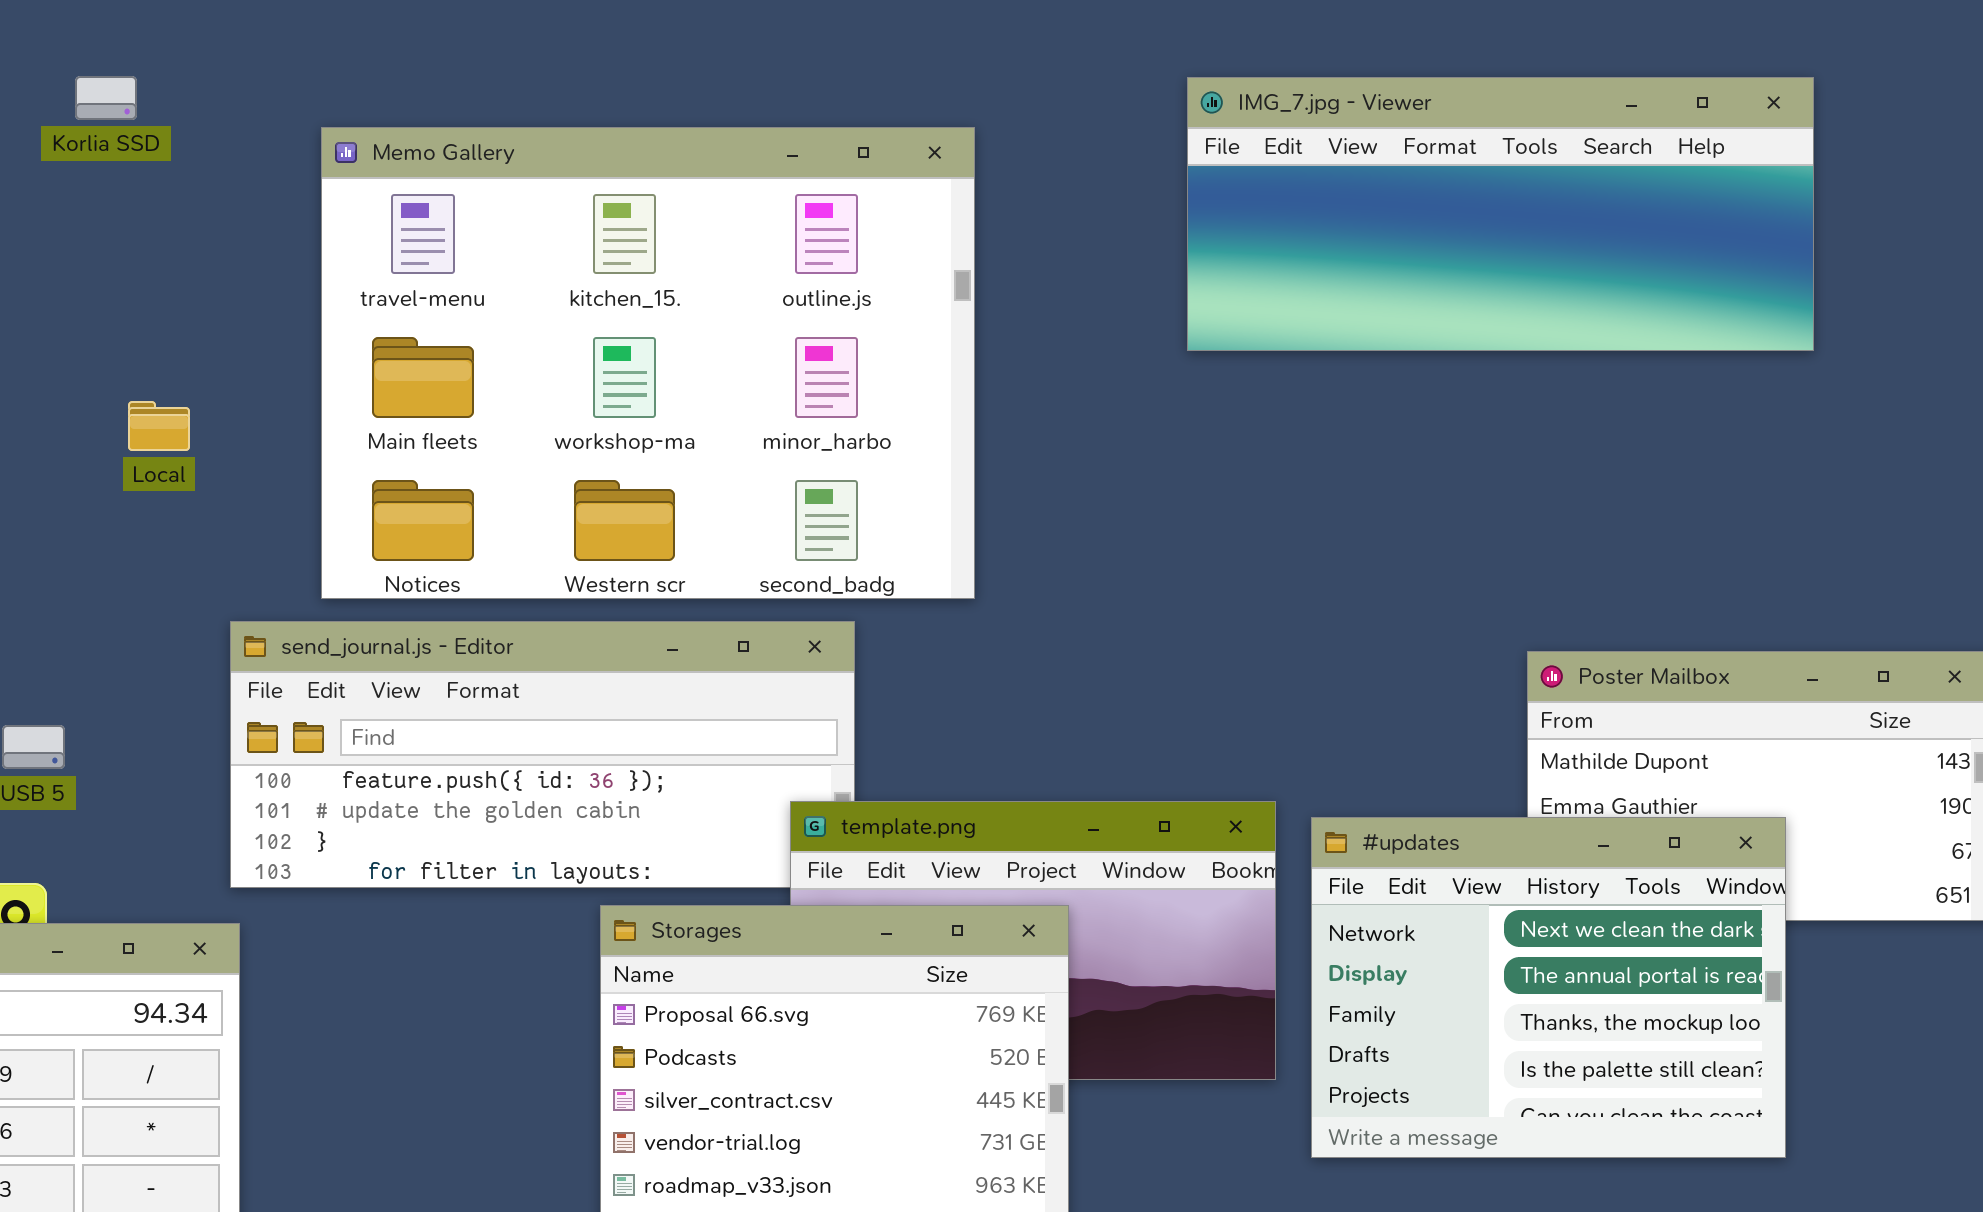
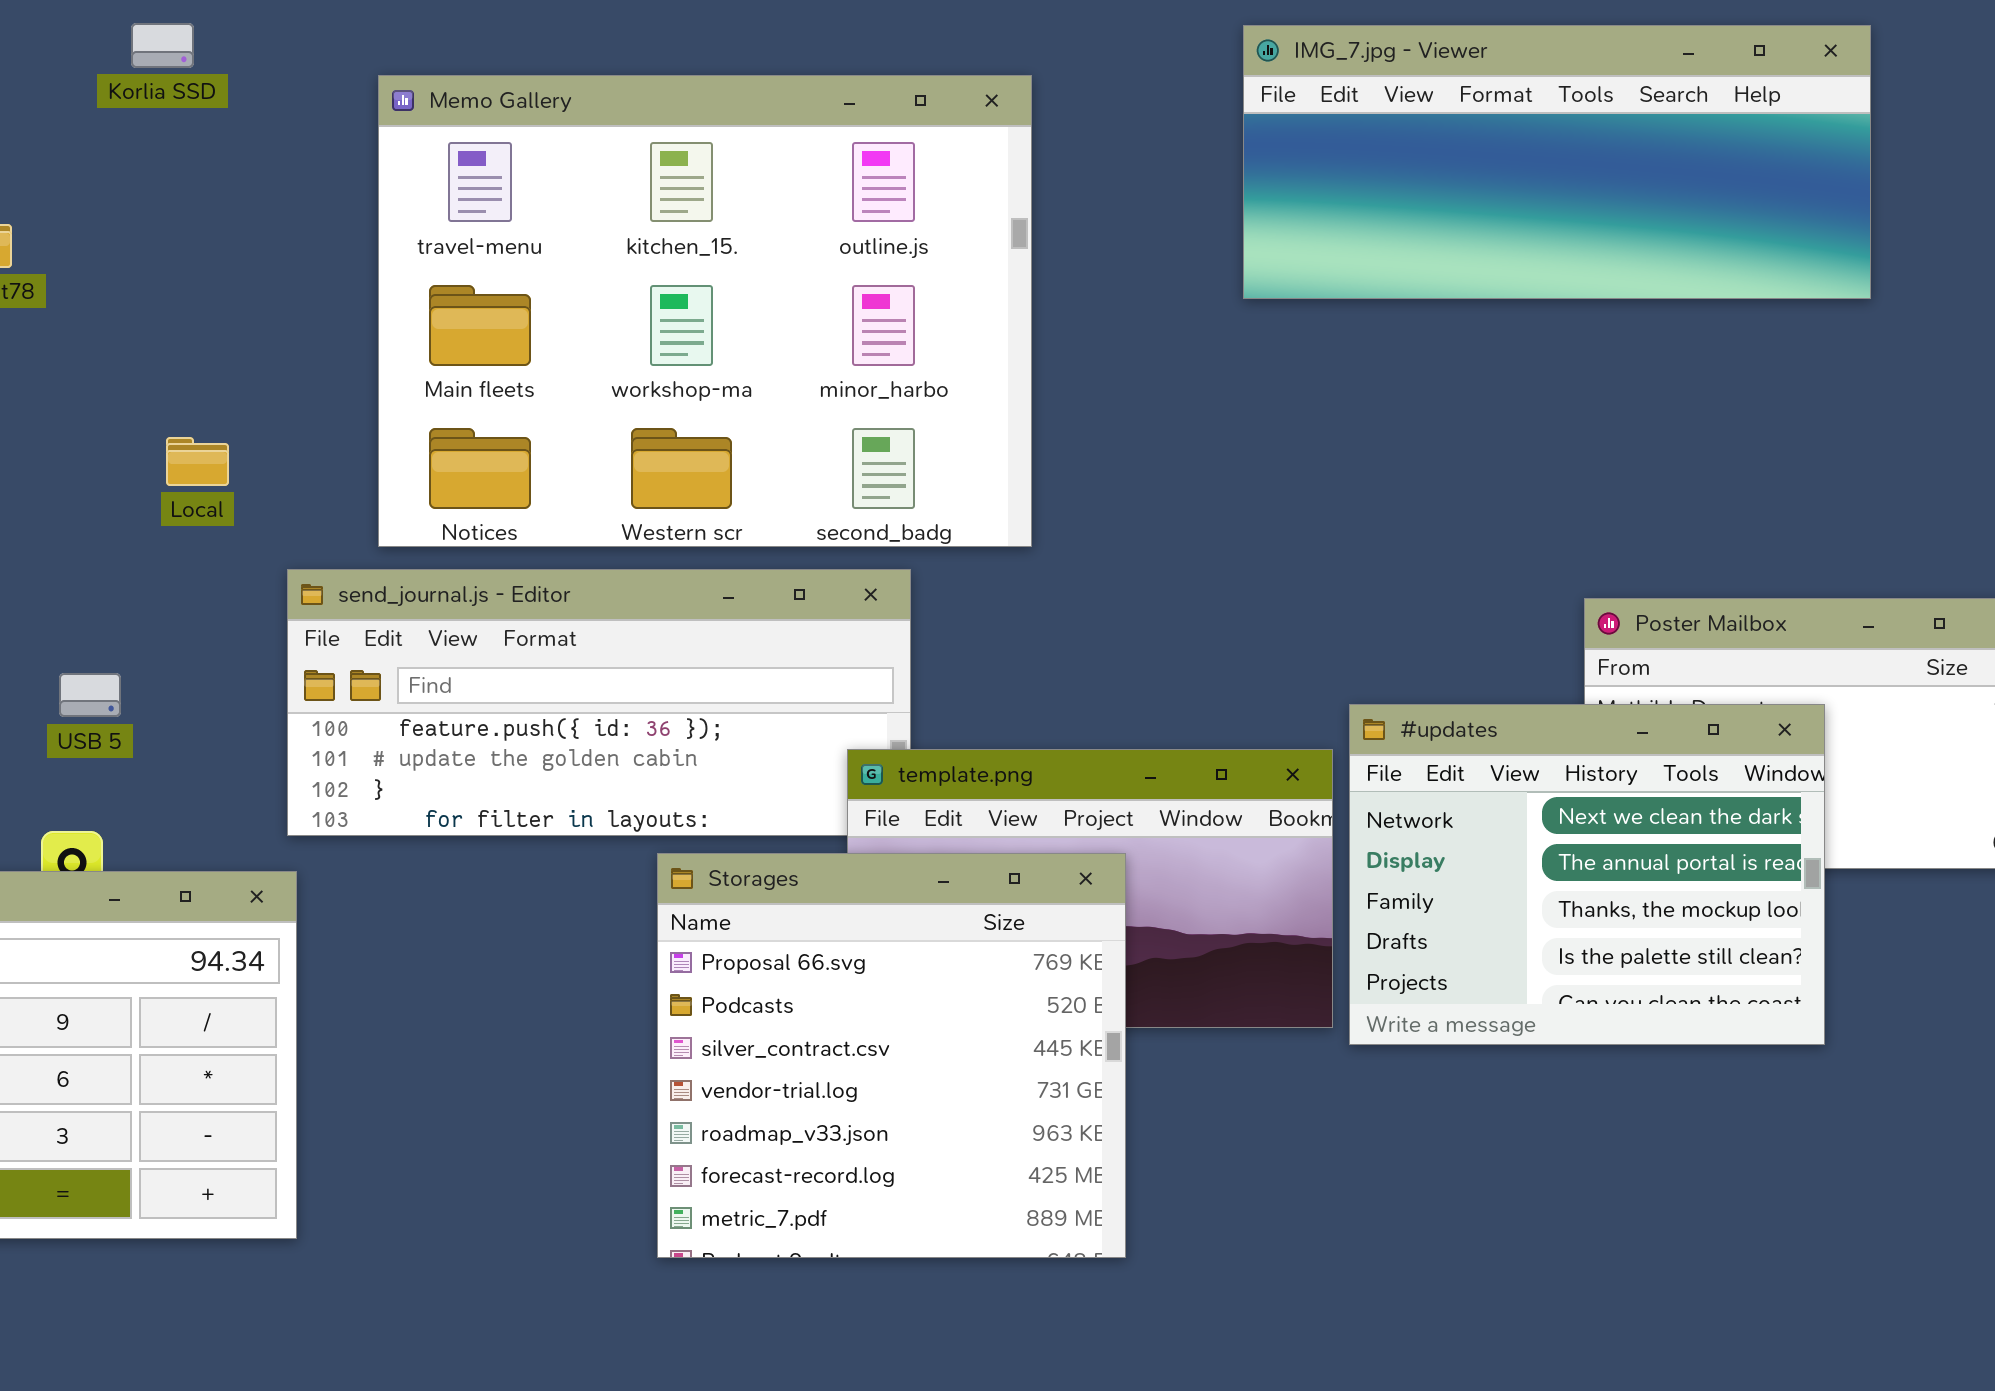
Local: [128,401,190,451] -> [166,437,229,486], moved
#updates: [1311,817,1786,1158] -> [1349,704,1825,1045], moved

